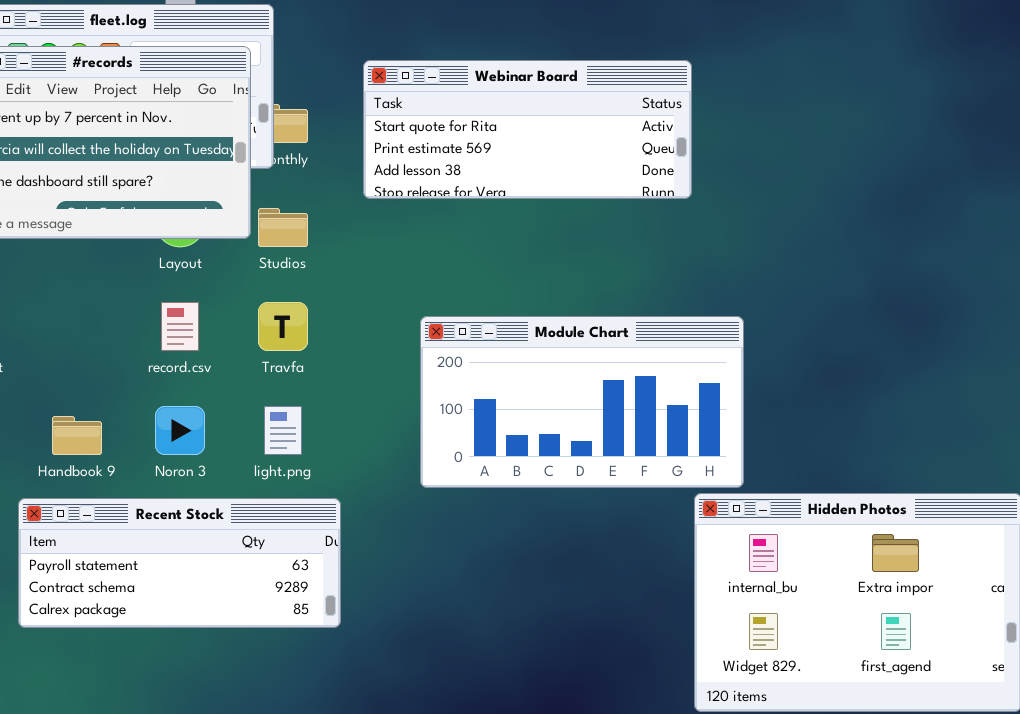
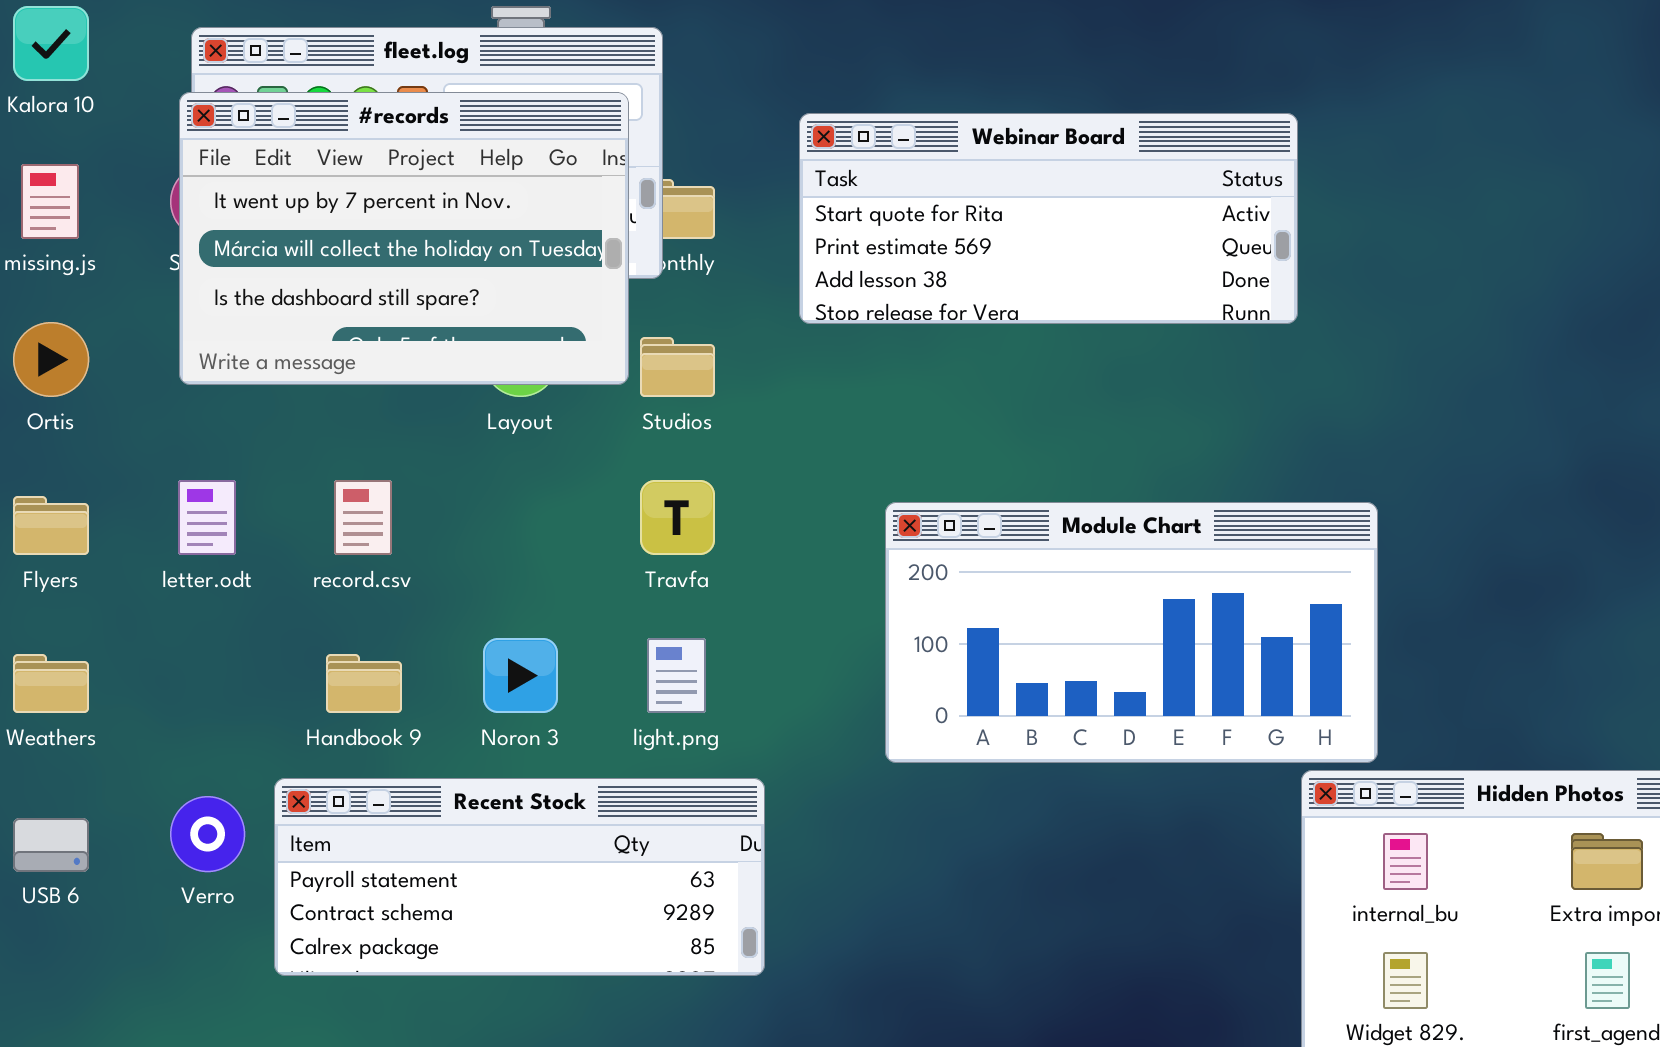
record.csv: [161,302,199,351] -> [334,480,392,555], moved

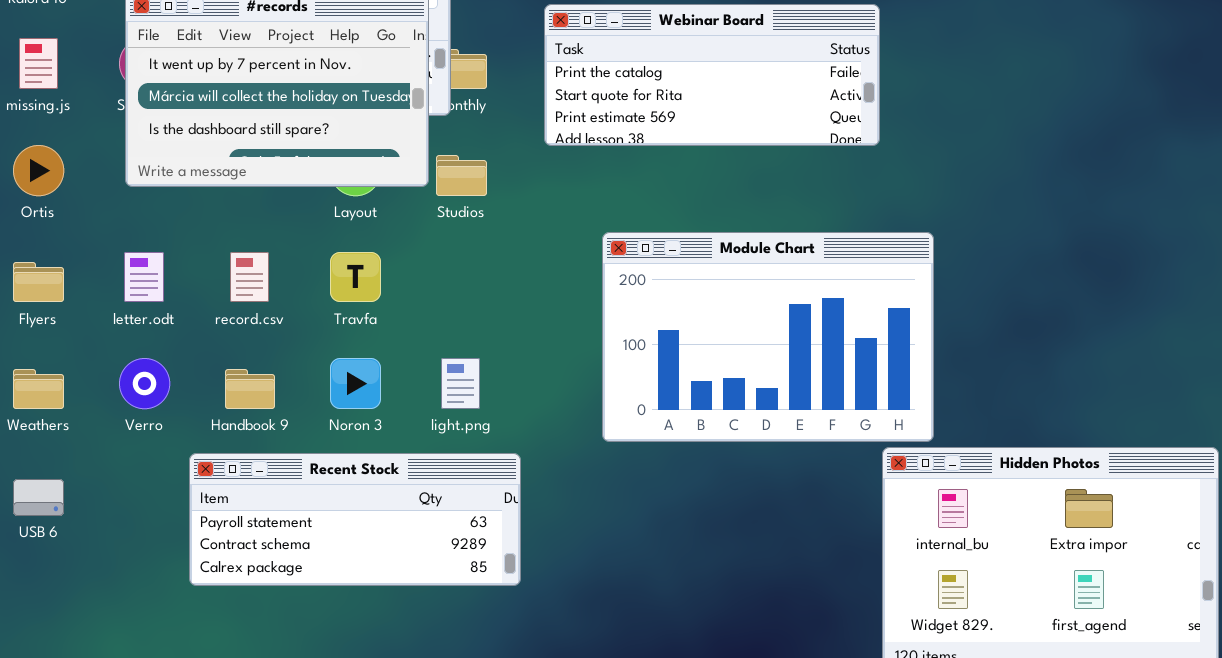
Webinar Board: [799,113,1298,324] -> [544,4,880,146], scrolled up 1 row
Travfa: [640,480,715,555] -> [330,252,381,302], moved
Module Chart: [885,502,1378,763] -> [602,232,934,442], resized
Verro: [170,796,245,872] -> [119,358,170,409], moved

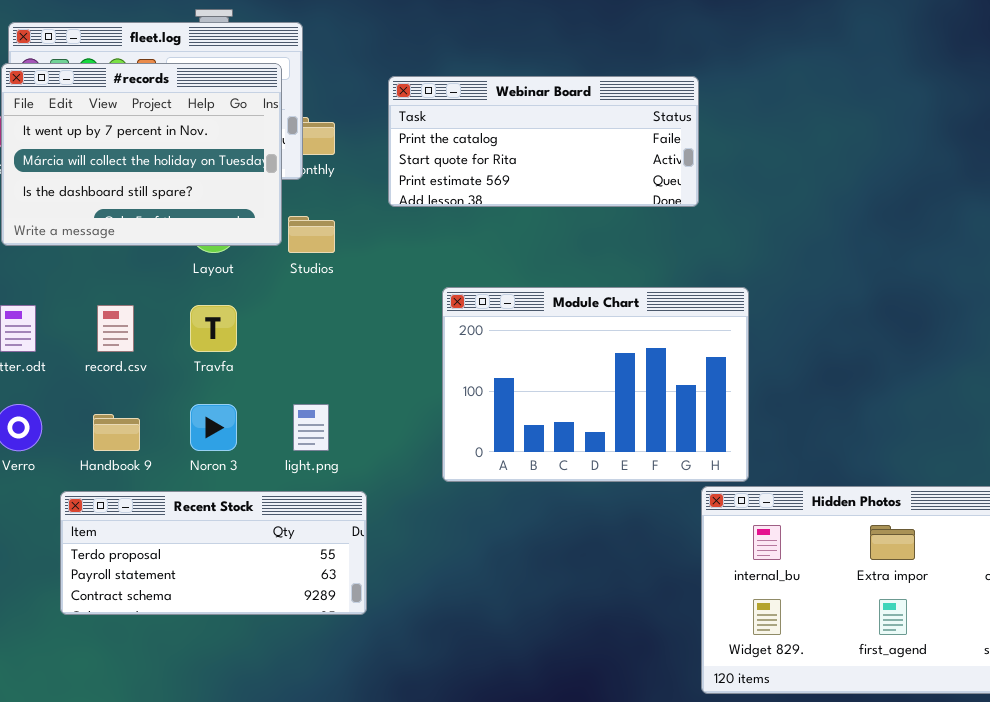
Recent Stock: [189,453,521,586] -> [60,491,367,615], scrolled up 1 row

